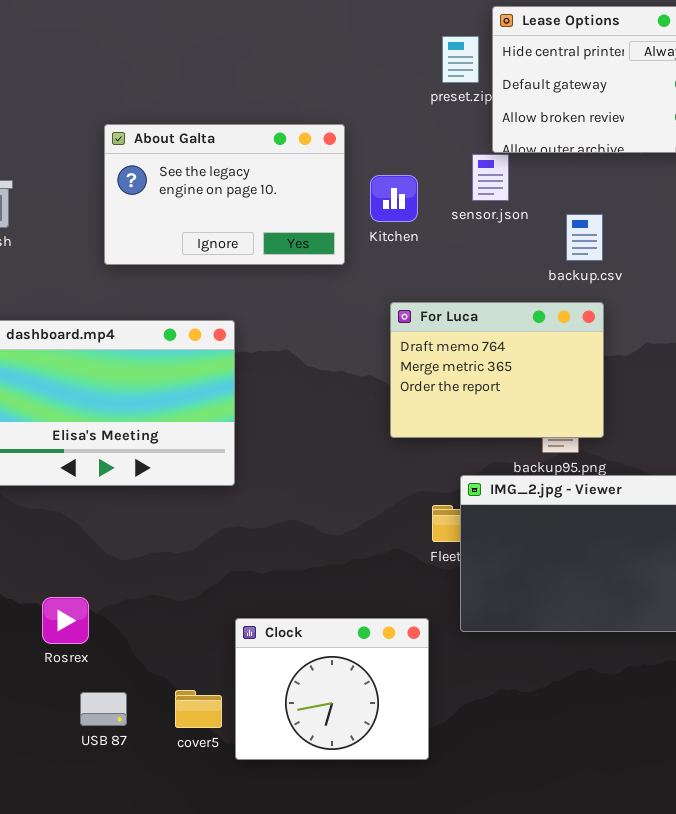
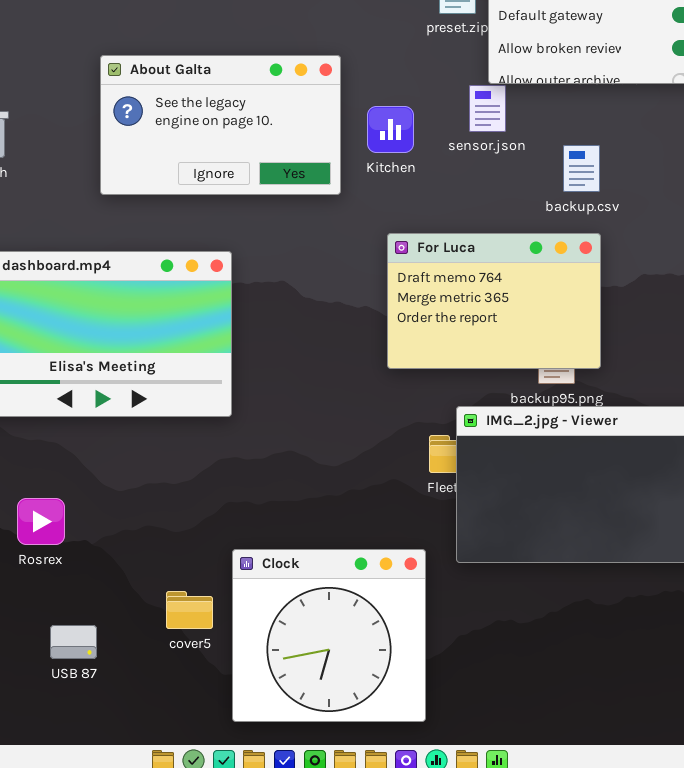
Rosrex: [42,597,89,644] -> [17,498,65,545], moved
Clock: [235,618,429,760] -> [232,549,426,722], resized
cover5: [175,690,222,728] -> [166,591,213,629], moved
USB 87: [80,692,127,726] -> [50,625,97,659], moved

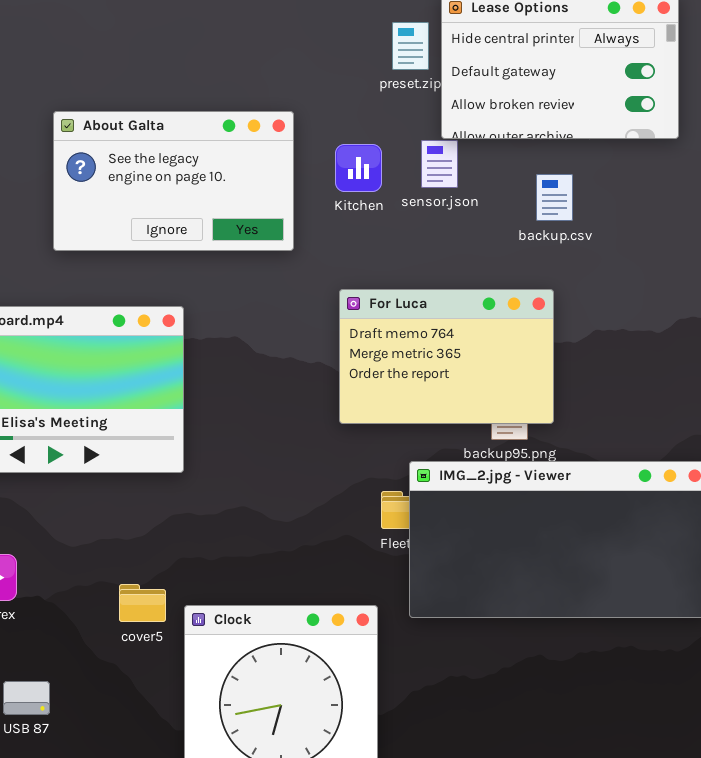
Kitchen: [367,106,414,153] -> [335,144,382,192], moved
backup.csv: [563,145,600,192] -> [536,174,573,221], moved
cover5: [166,591,213,629] -> [119,584,166,622], moved

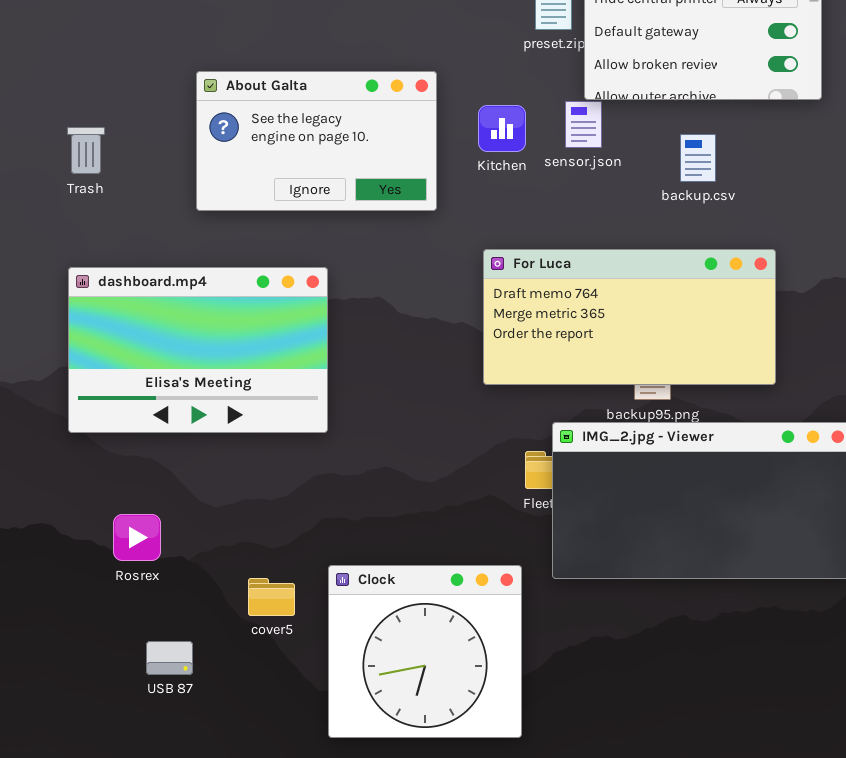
For Luca: [339,289,554,424] -> [483,249,776,385], resized
cover5: [119,584,166,622] -> [248,578,295,616], moved

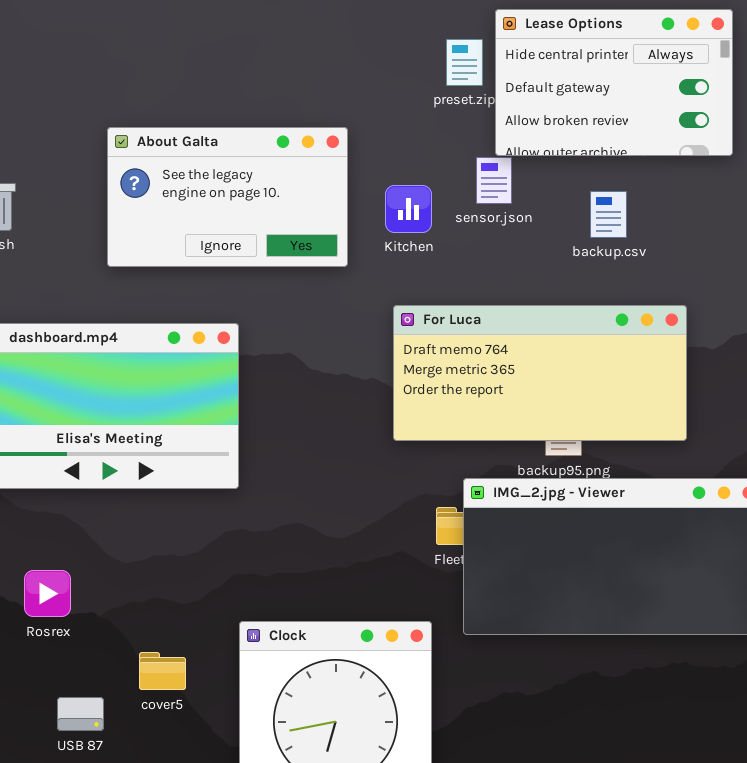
Kitchen: [478,105,526,152] -> [385,185,432,233], moved
cover5: [248,578,295,616] -> [139,652,186,690], moved

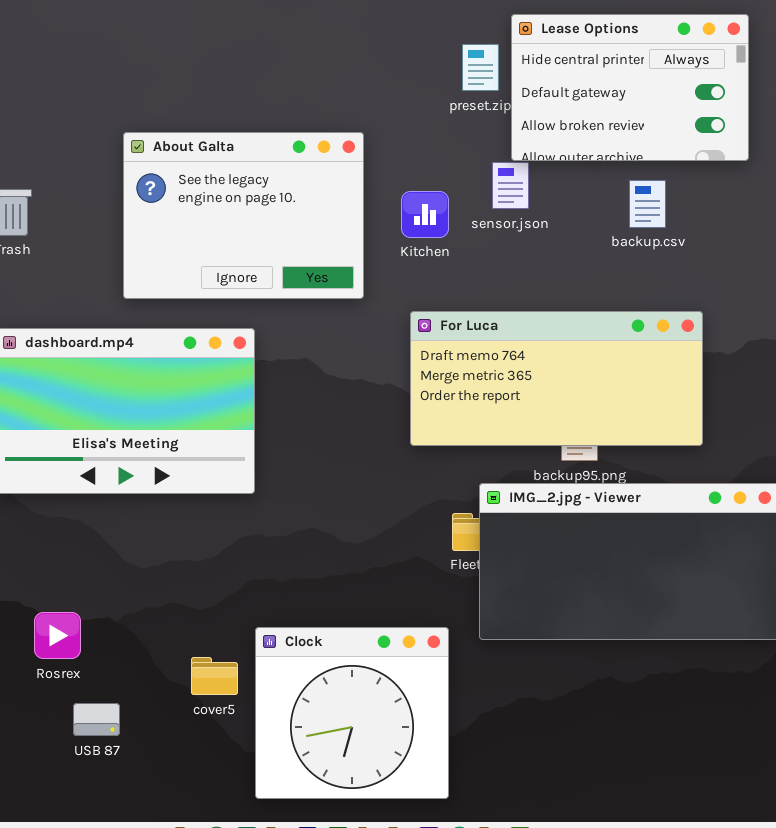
About Galta: [107,127,348,267] -> [123,132,364,299], resized
backup.csv: [590,191,627,238] -> [629,180,666,228], moved
Rosrex: [24,570,71,617] -> [34,612,81,659], moved
cover5: [139,652,186,690] -> [191,657,238,695], moved

